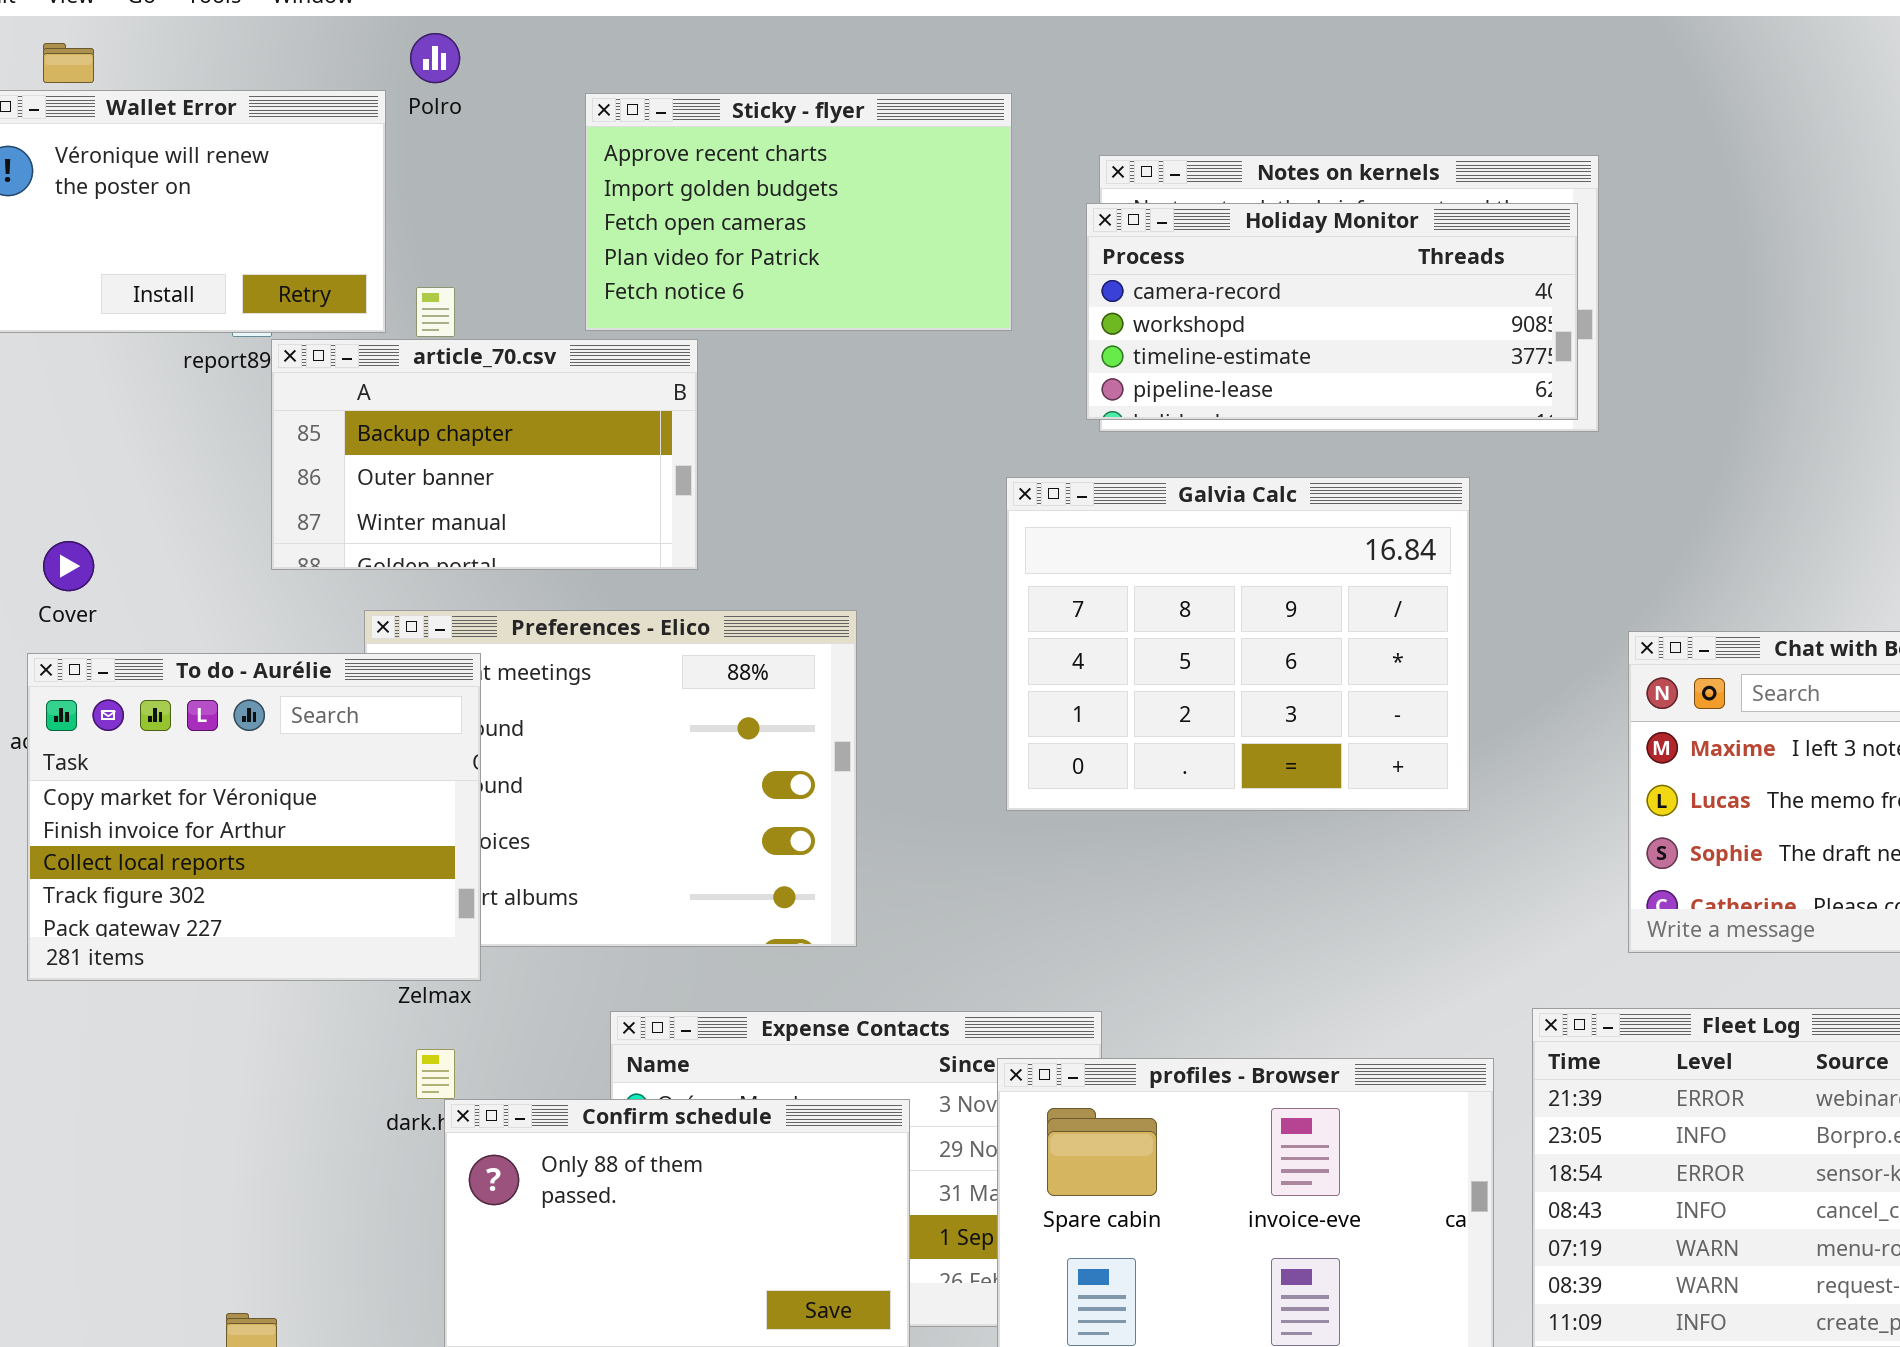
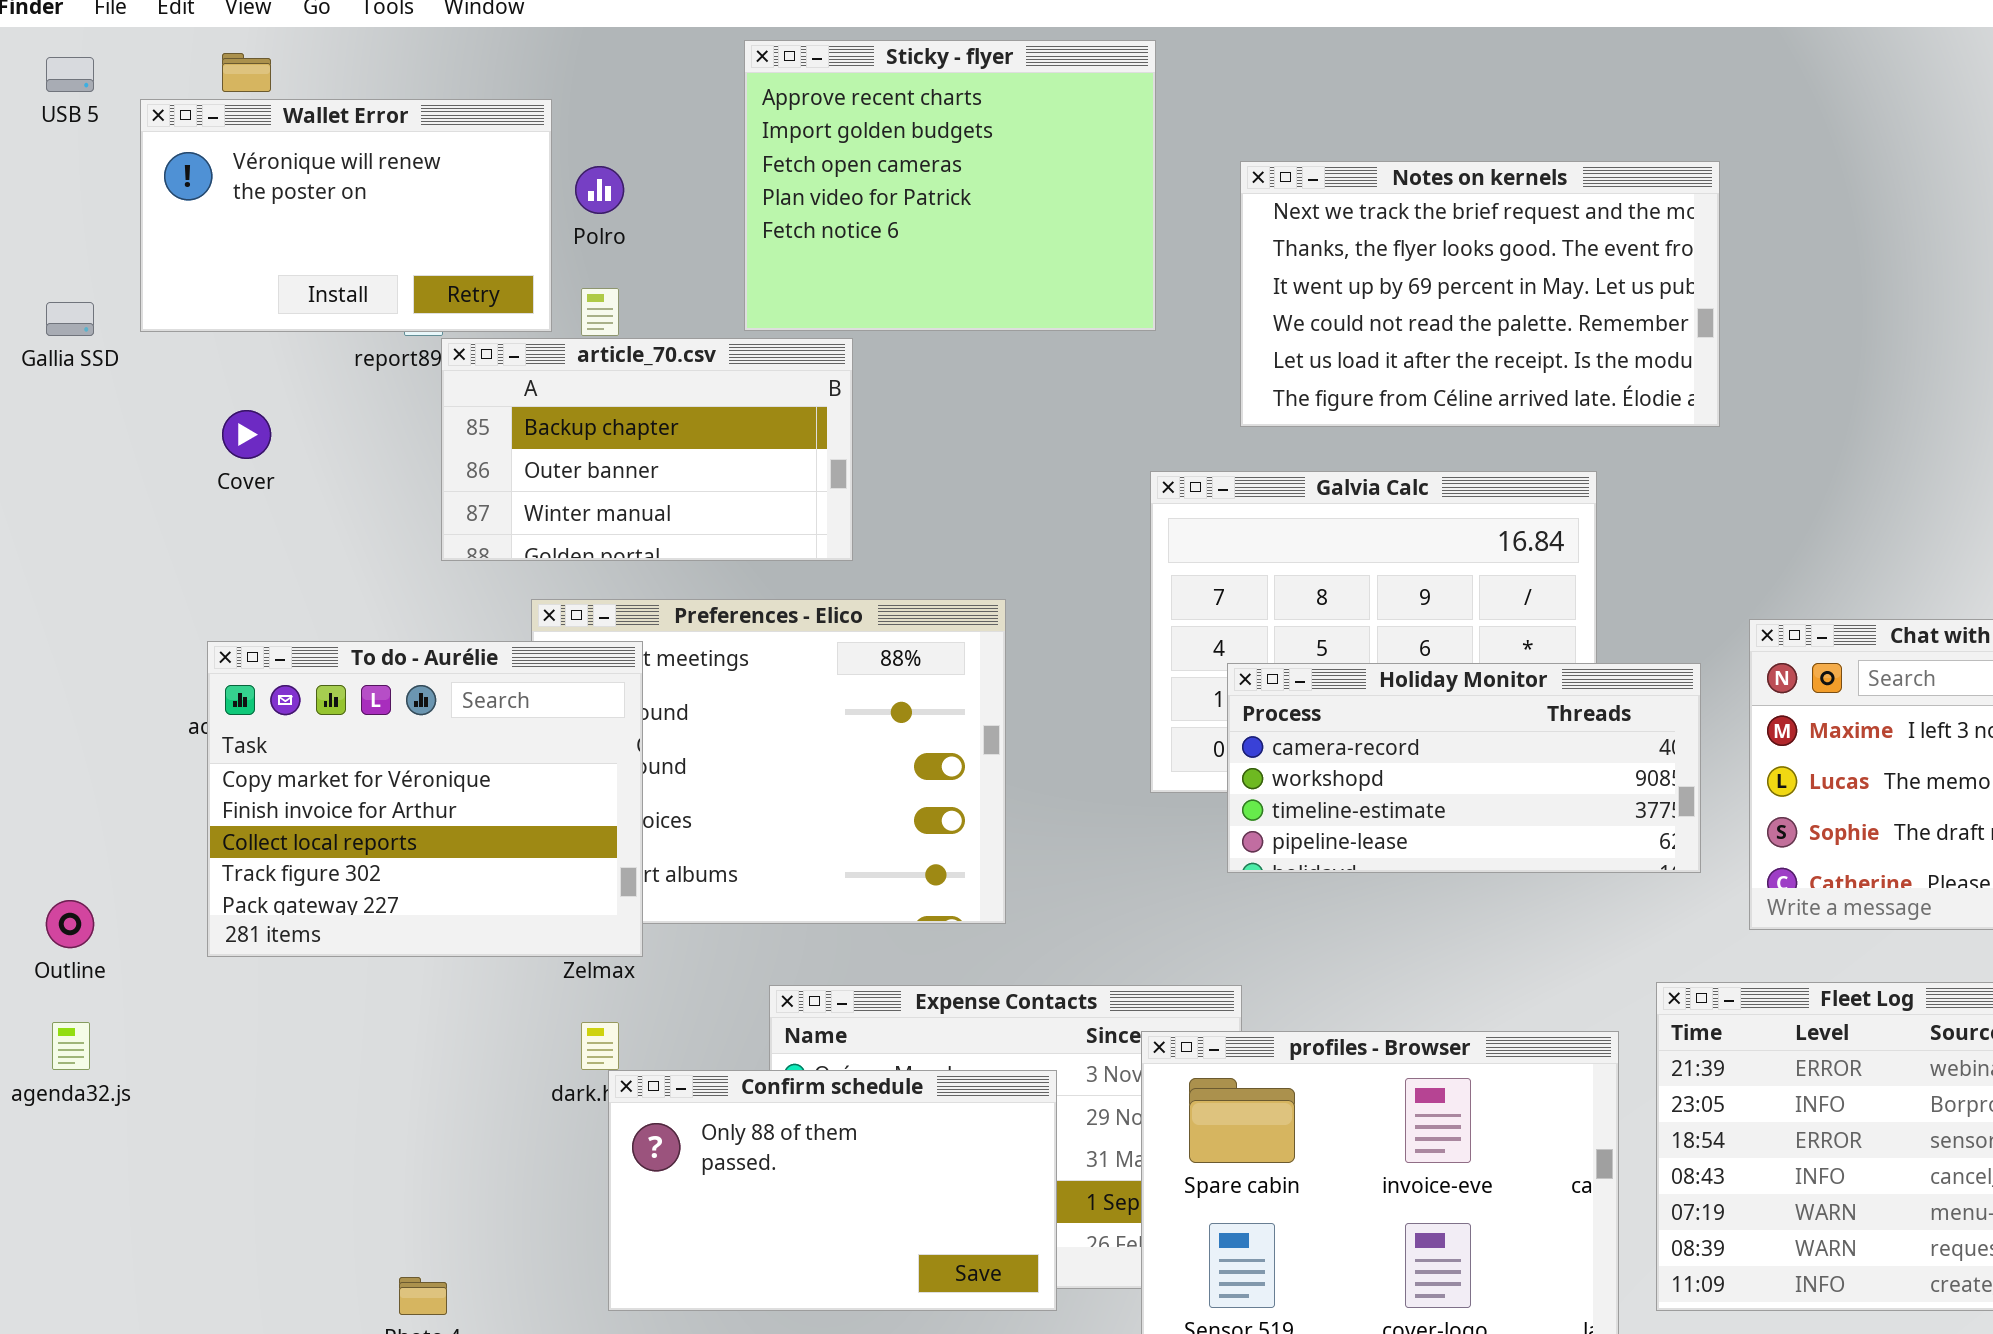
Polro: [410,33,460,83] -> [575,166,624,214], moved
Sticky - flyer: [585,93,1012,331] -> [744,40,1156,331], resized
Holiday Monitor: [1086,203,1578,420] -> [1227,663,1701,873], moved
Cover: [43,541,94,591] -> [222,410,271,459], moved

